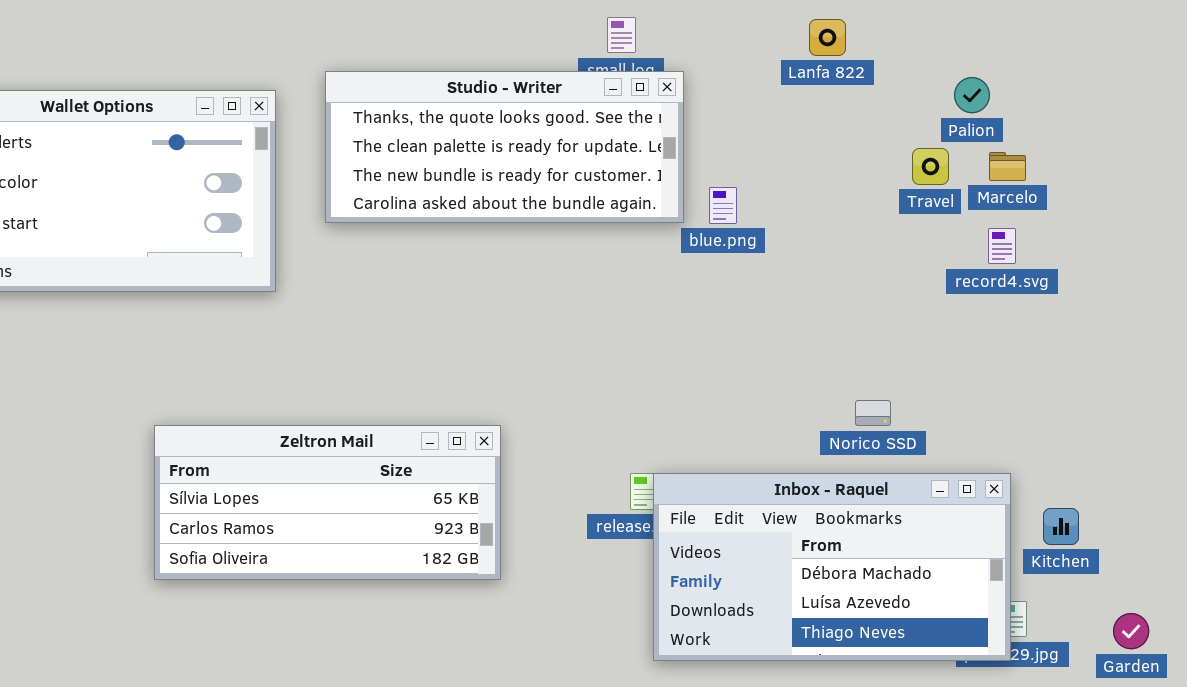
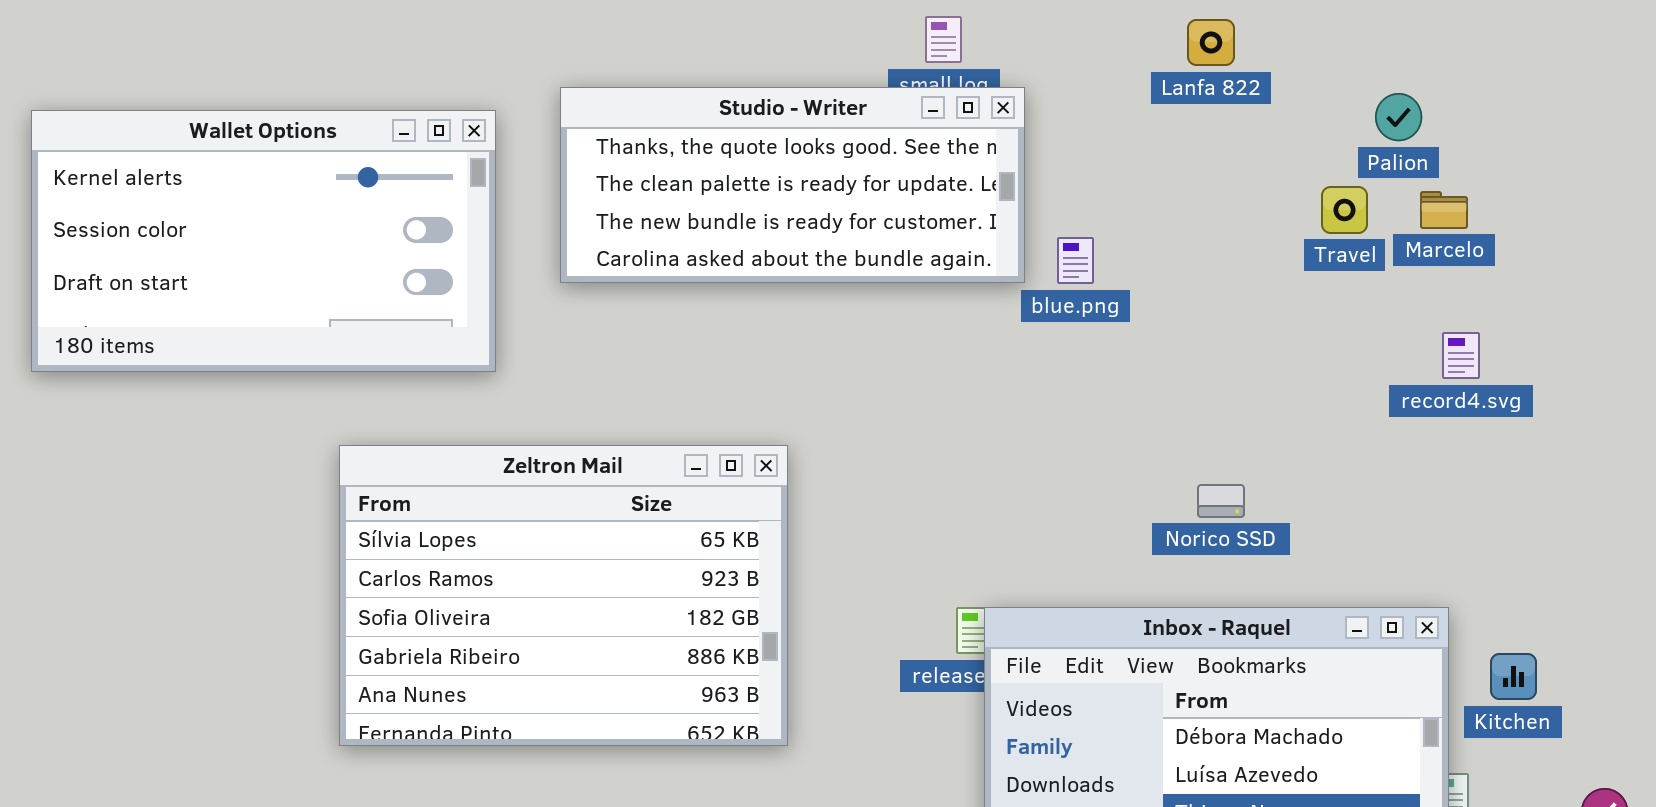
record4.svg: [988,228,1016,264] -> [1442,332,1480,379], moved
Norico SSD: [855,400,891,426] -> [1197,484,1245,518], moved
Zeltron Mail: [154,425,501,580] -> [339,445,788,746], resized

